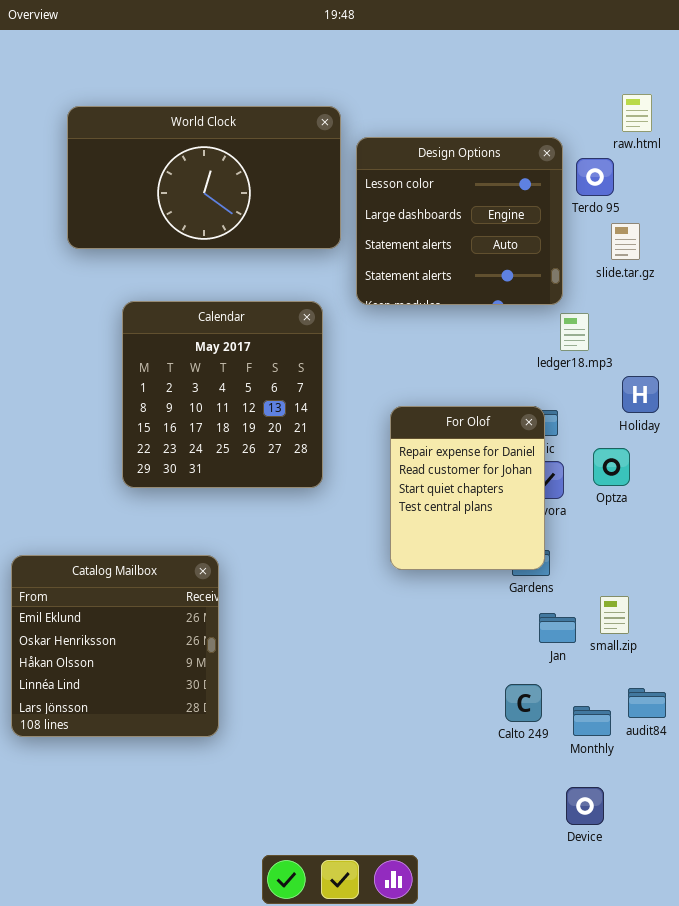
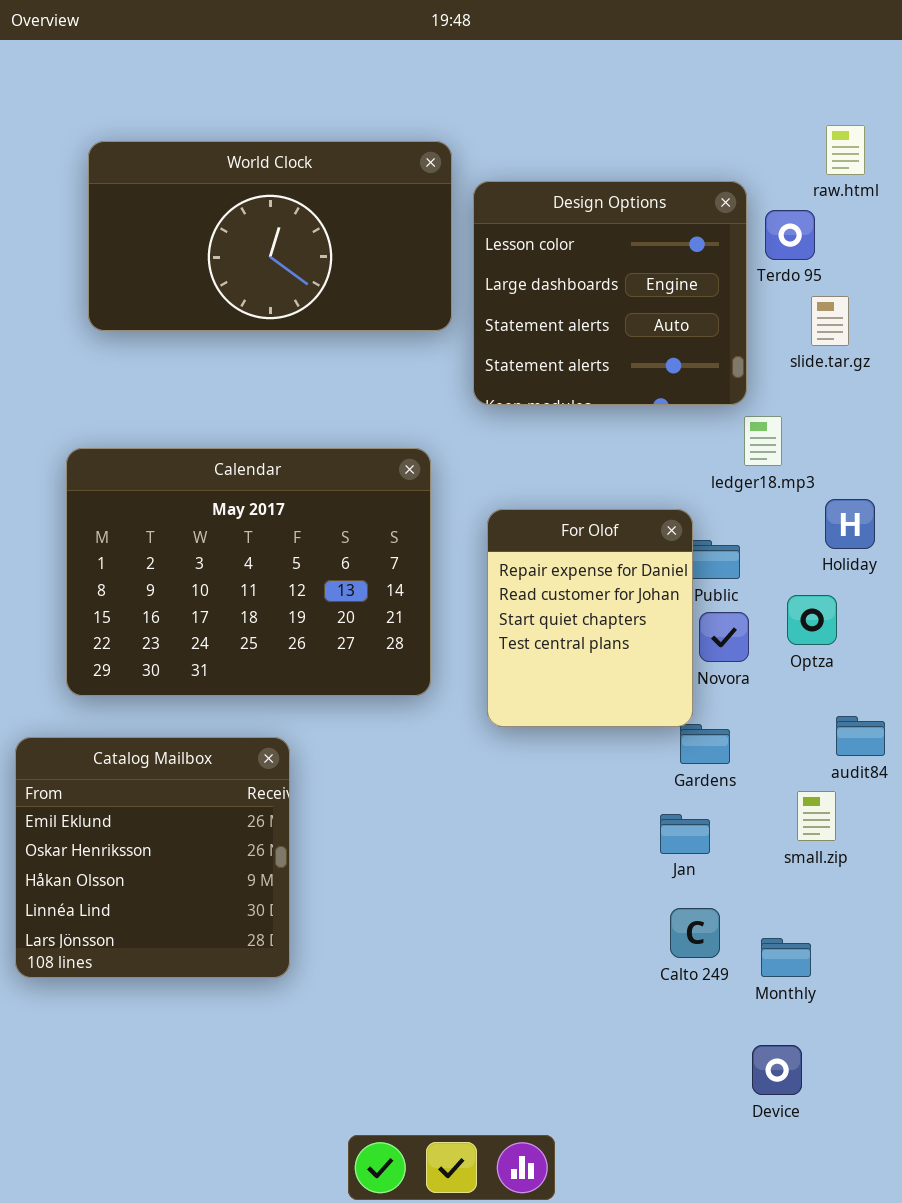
Calendar: [122,301,323,488] -> [66,448,431,696], moved, resized
For Olof: [390,406,545,570] -> [487,509,693,727], moved
Jan: [539,613,576,643] -> [660,814,710,854], moved
audit84: [628,688,666,718] -> [836,716,885,756], moved

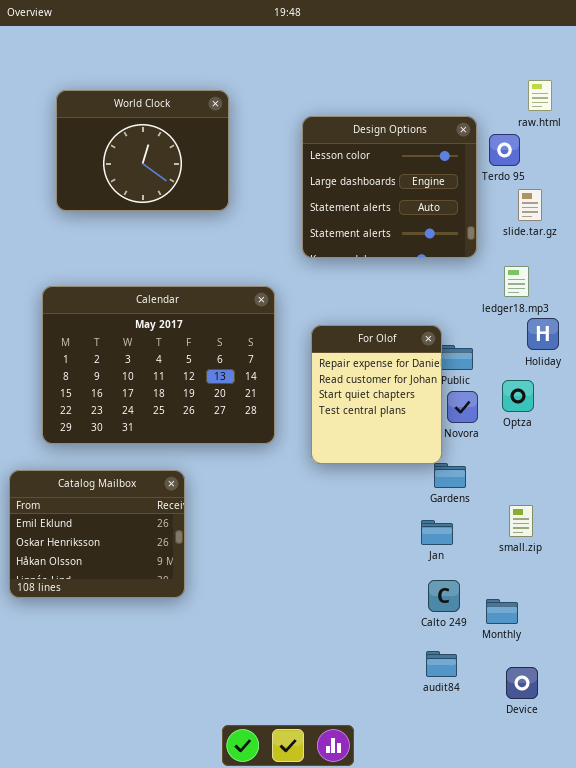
World Clock: [88,141,452,331] -> [56,90,229,211], resized
ledger18.mp3: [744,416,782,466] -> [504,266,529,297], moved
audit84: [836,716,885,756] -> [426,651,457,677], moved
Catalog Mailbox: [15,737,290,978] -> [9,470,185,598], resized
Device: [752,1045,802,1095] -> [506,667,538,699], moved

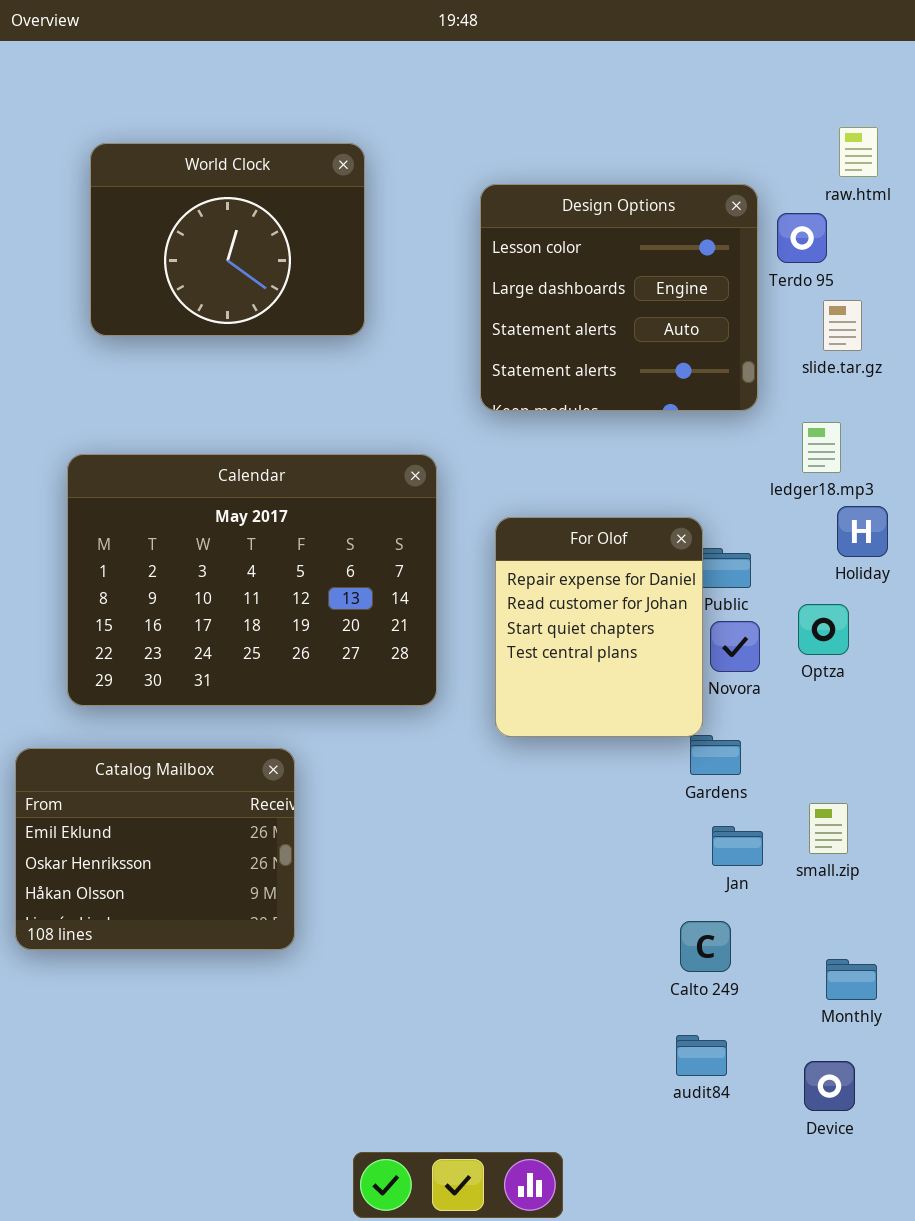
Jan: [421,520,453,545] -> [712,826,763,866], moved
Monthly: [486,599,518,624] -> [826,959,877,1000], moved

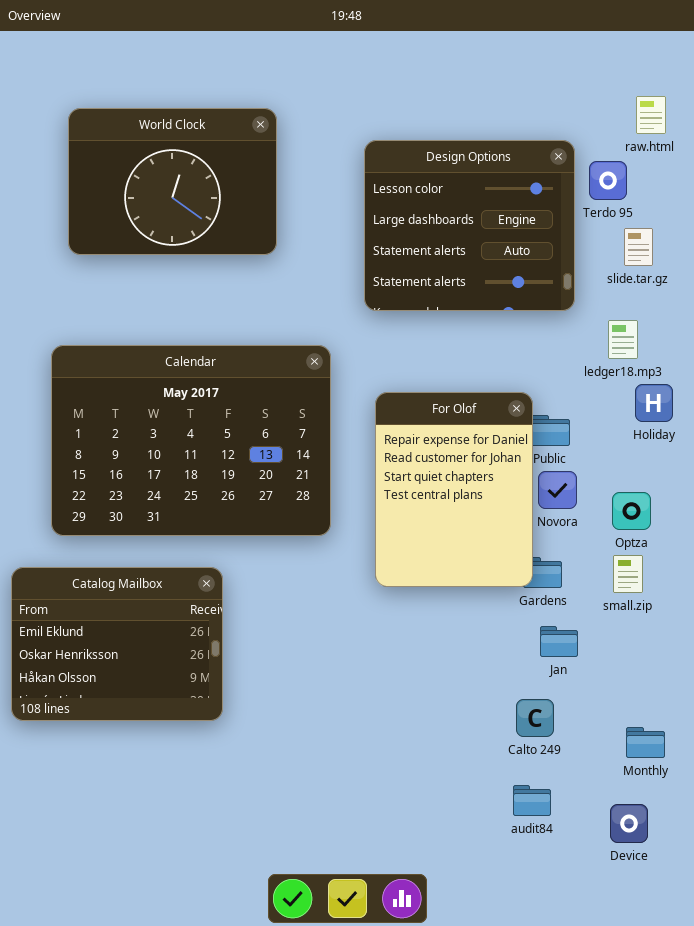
For Olof: [495,517,703,737] -> [375,392,533,587], resized
Optza: [798,604,849,655] -> [612,492,651,530], moved
small.zip: [809,803,848,854] -> [613,555,643,593], moved

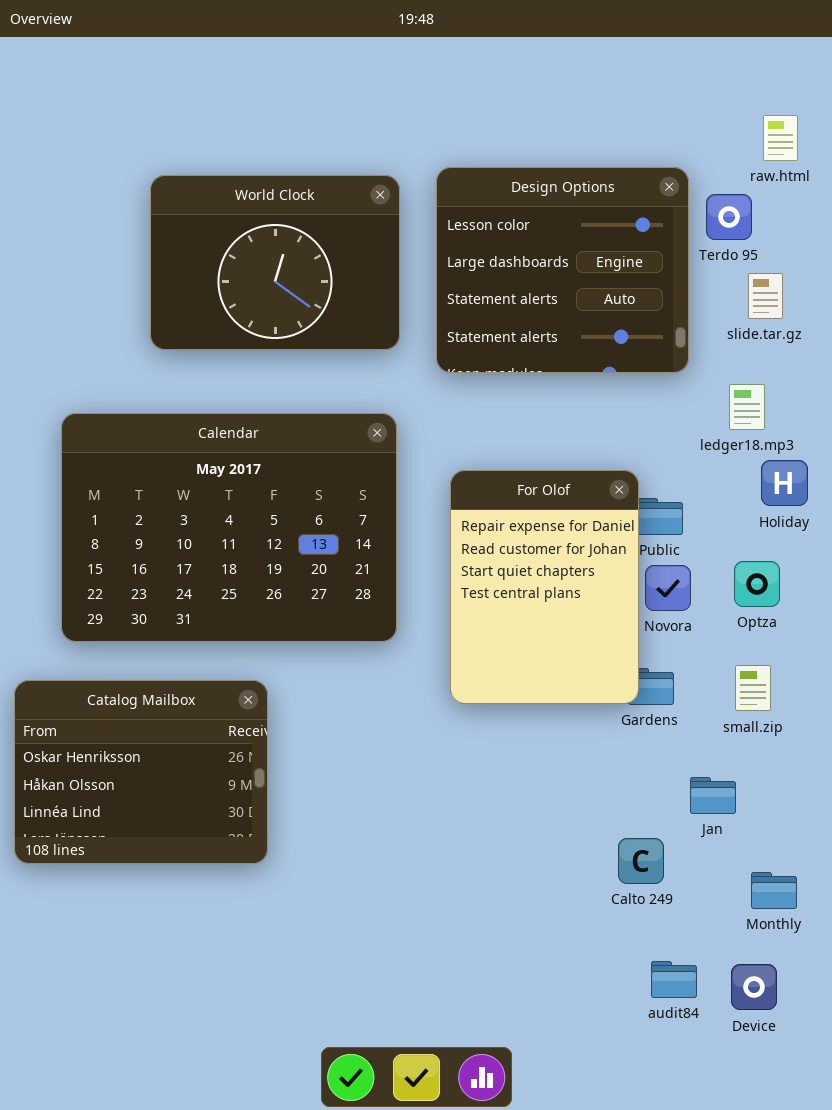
World Clock: [68,108,277,255] -> [150,175,400,350], moved
Optza: [612,492,651,530] -> [734,561,780,607], moved
Catalog Mailbox: [11,567,223,721] -> [14,680,268,864], scrolled down 1 row
Jan: [540,626,578,657] -> [690,777,736,814], moved
audit84: [513,785,551,816] -> [651,961,697,998], moved

